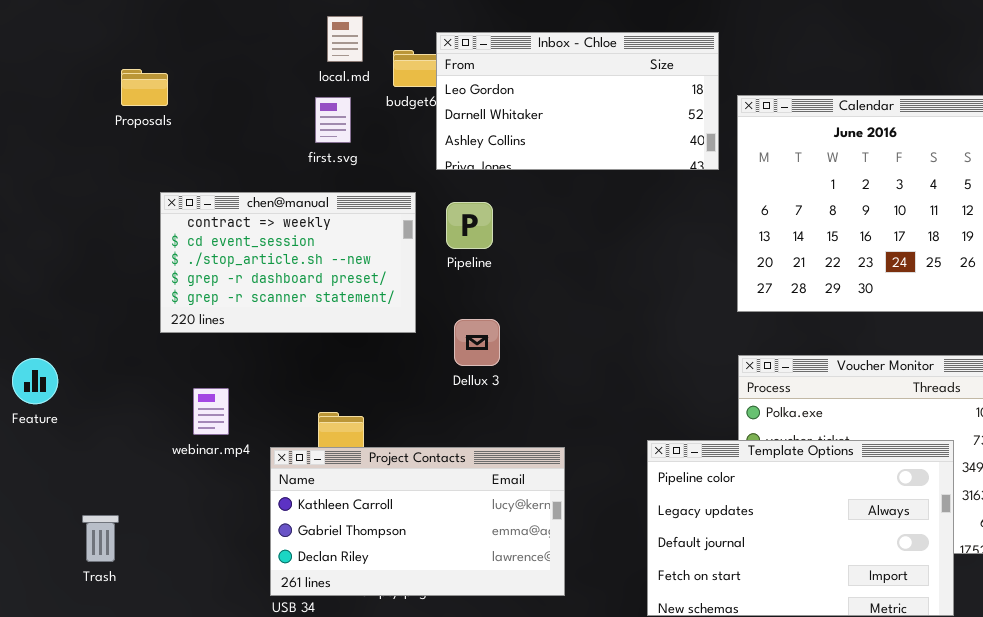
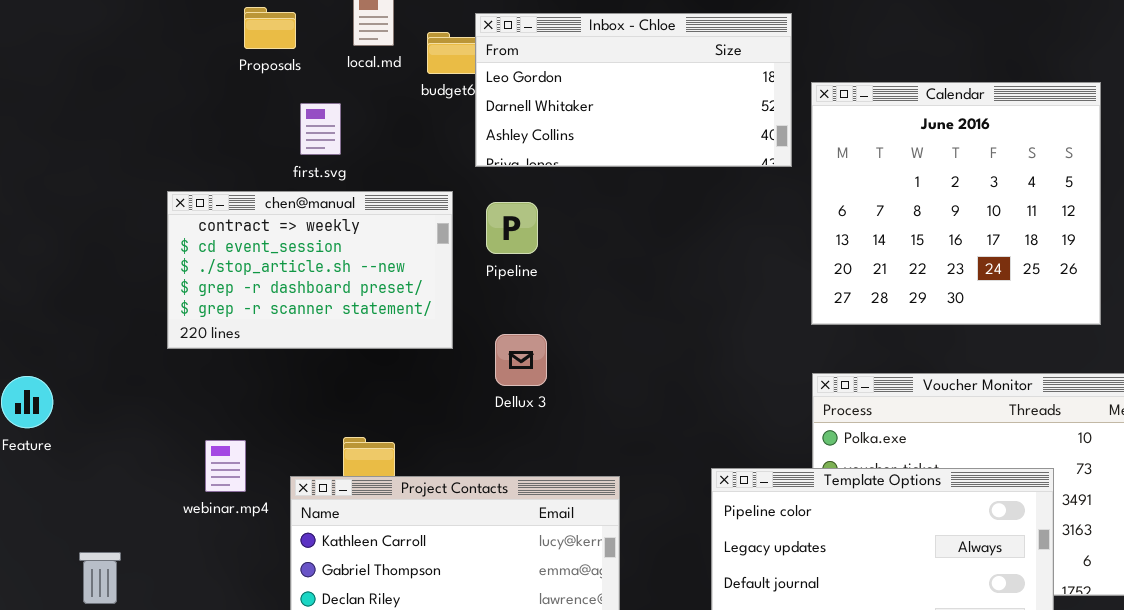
Proposals: [121,69,168,106] -> [244,7,296,49], moved
first.svg: [315,97,351,143] -> [300,103,341,155], moved
webinar.mp4: [193,388,229,435] -> [205,440,246,492], moved

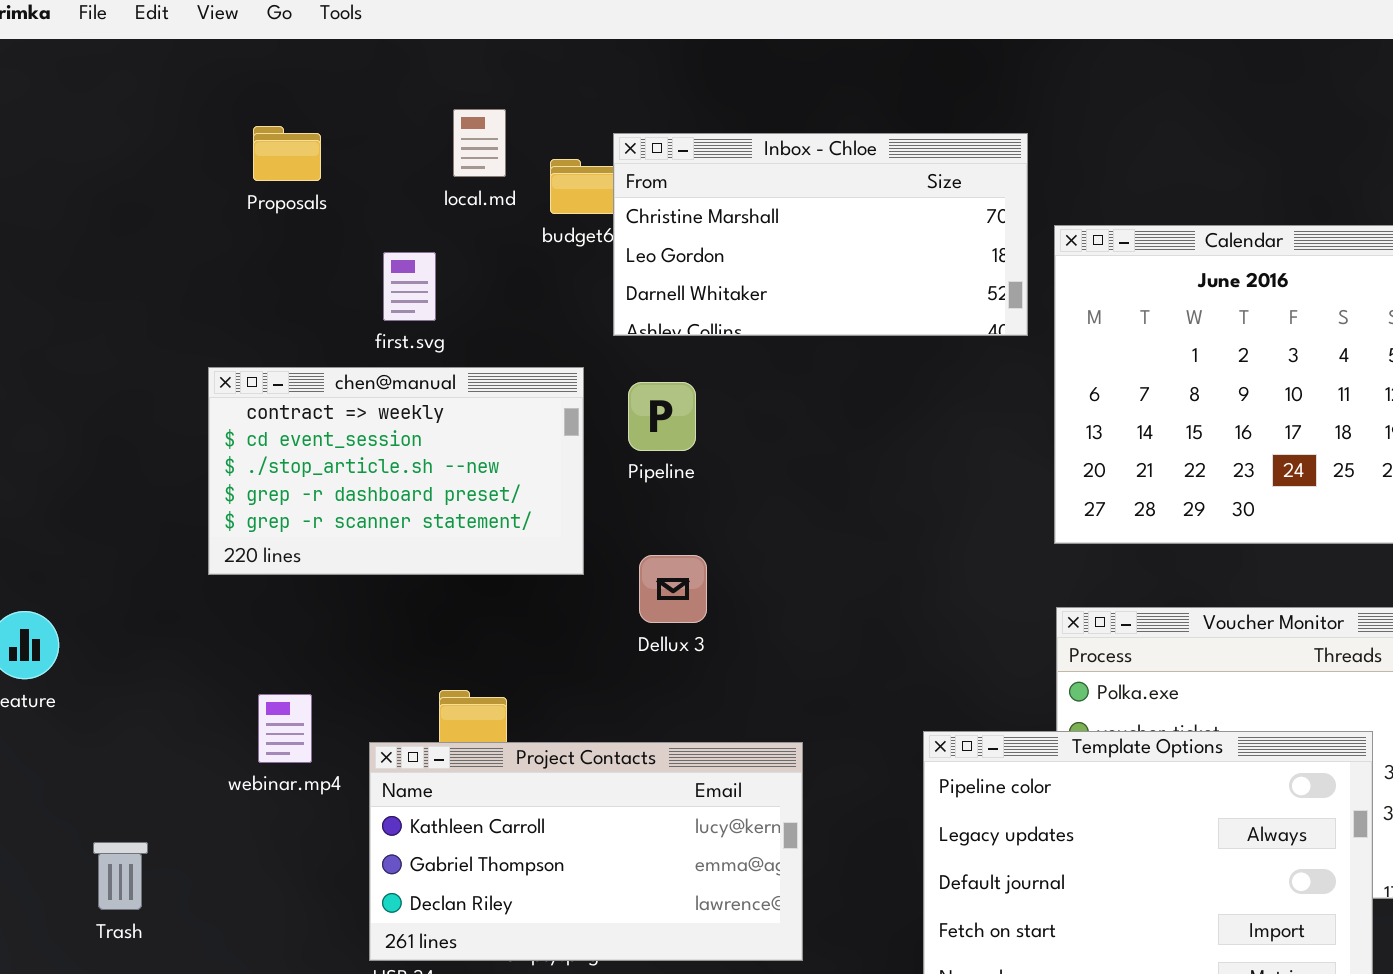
Proposals: [244,7,296,49] -> [253,126,321,181], moved
Inbox - Chloe: [475,13,792,167] -> [613,133,1028,336], scrolled up 1 row

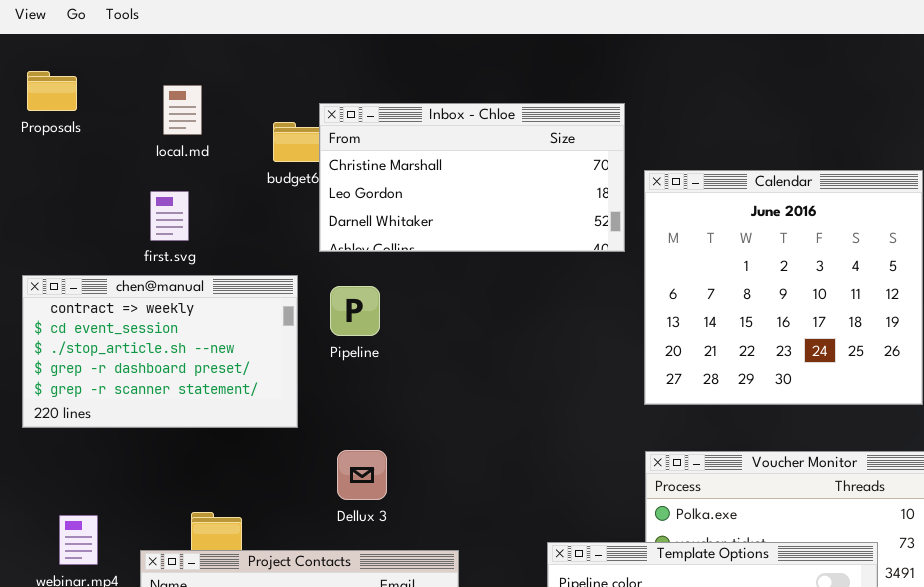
local.md: [453,109,506,177] -> [163,85,202,135], moved
Proposals: [253,126,321,181] -> [27,71,77,111], moved
Dellux 3: [639,555,707,623] -> [337,450,387,500], moved

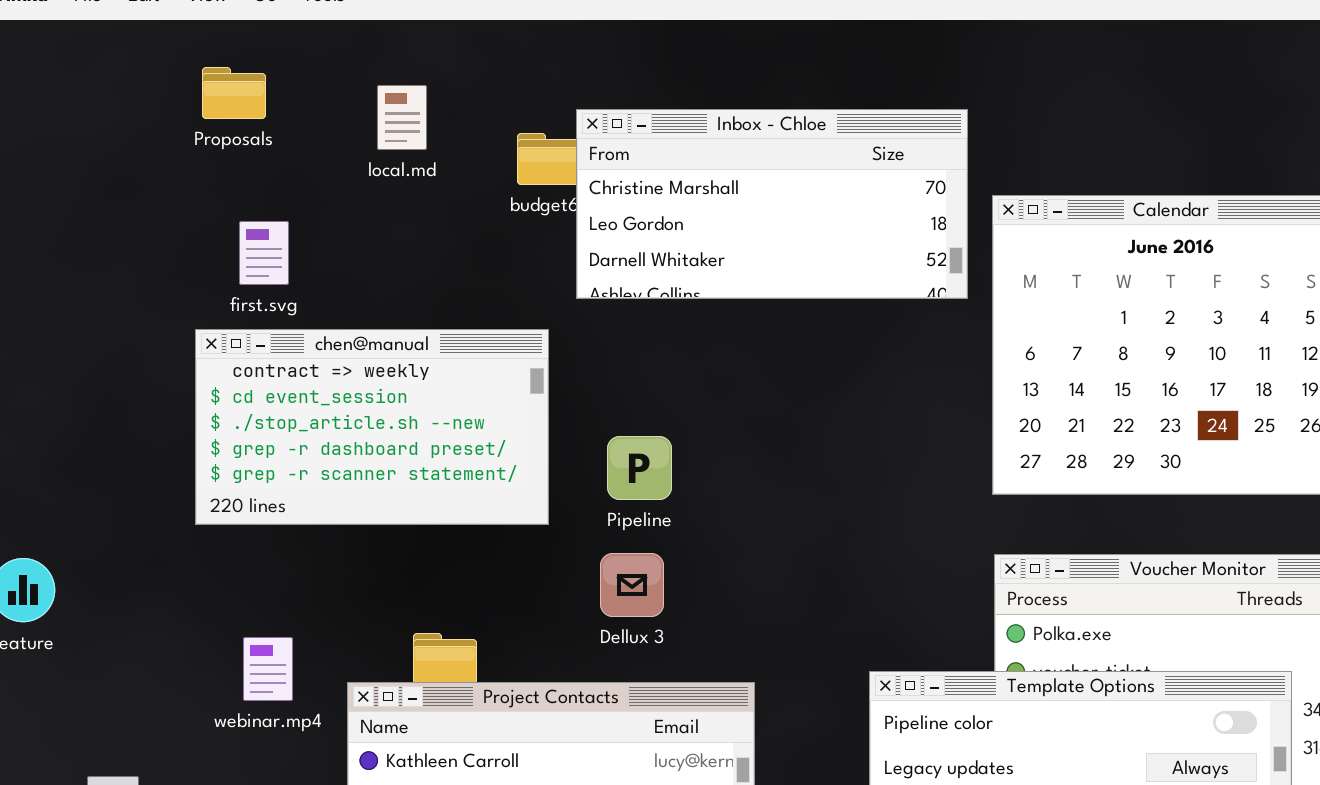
first.svg: [150,191,189,241] -> [239,221,289,285], moved
Pipeline: [330,286,380,336] -> [607,436,672,500], moved

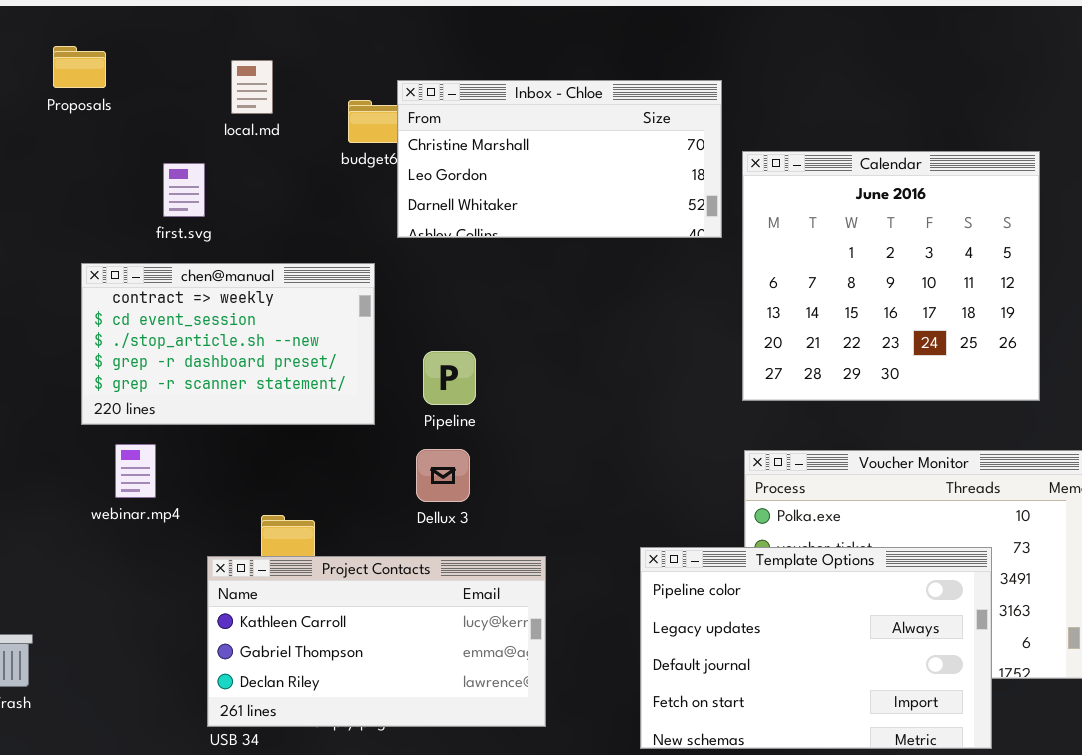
Proposals: [202,67,266,119] -> [53,46,106,88], moved
first.svg: [239,221,289,285] -> [163,163,205,217], moved
webinar.mp4: [243,637,293,701] -> [115,444,156,498], moved

